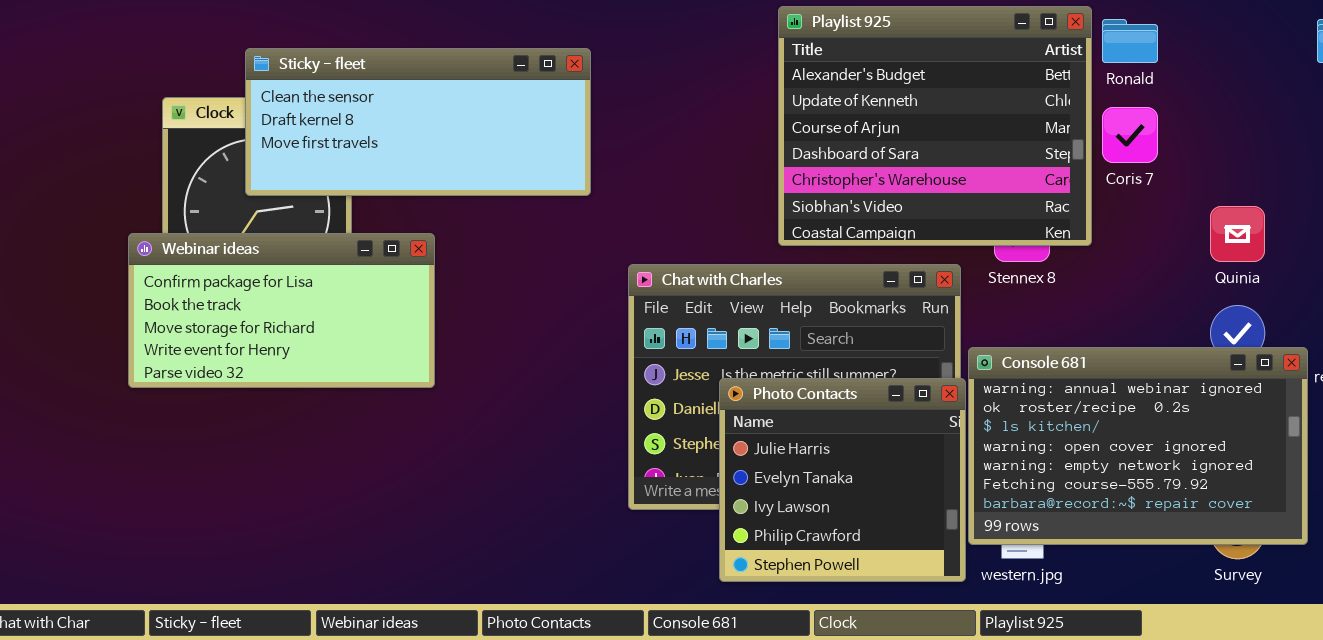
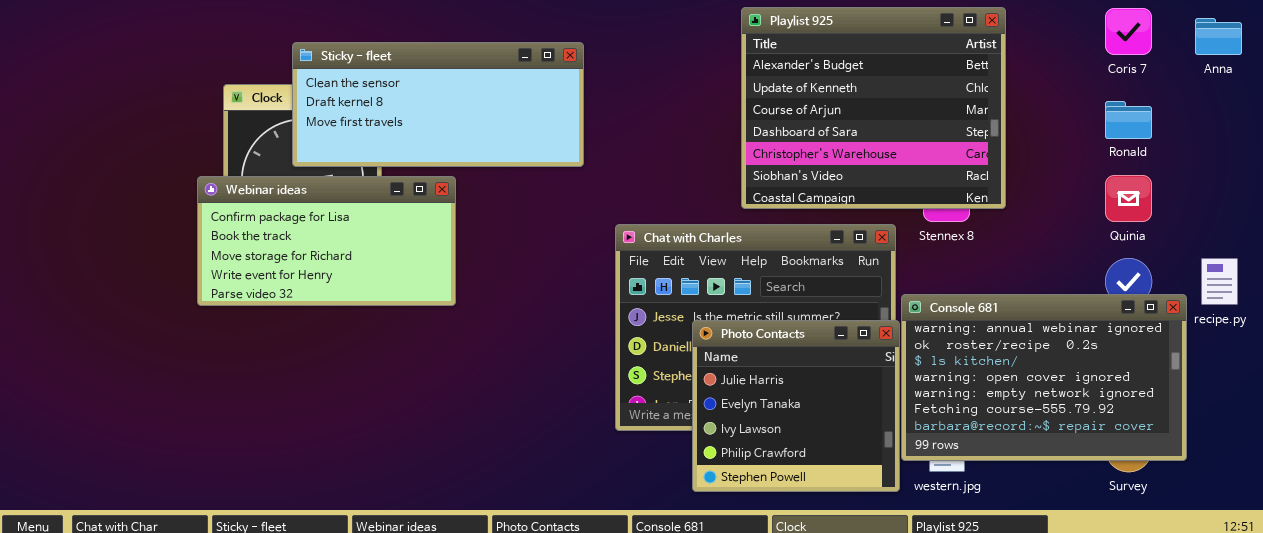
Ronald: [1102,19,1158,63] -> [1105,101,1152,139], moved
Coris 7: [1102,107,1158,163] -> [1105,8,1152,55], moved
Webinar ideas: [128,233,435,388] -> [197,176,456,306], moved

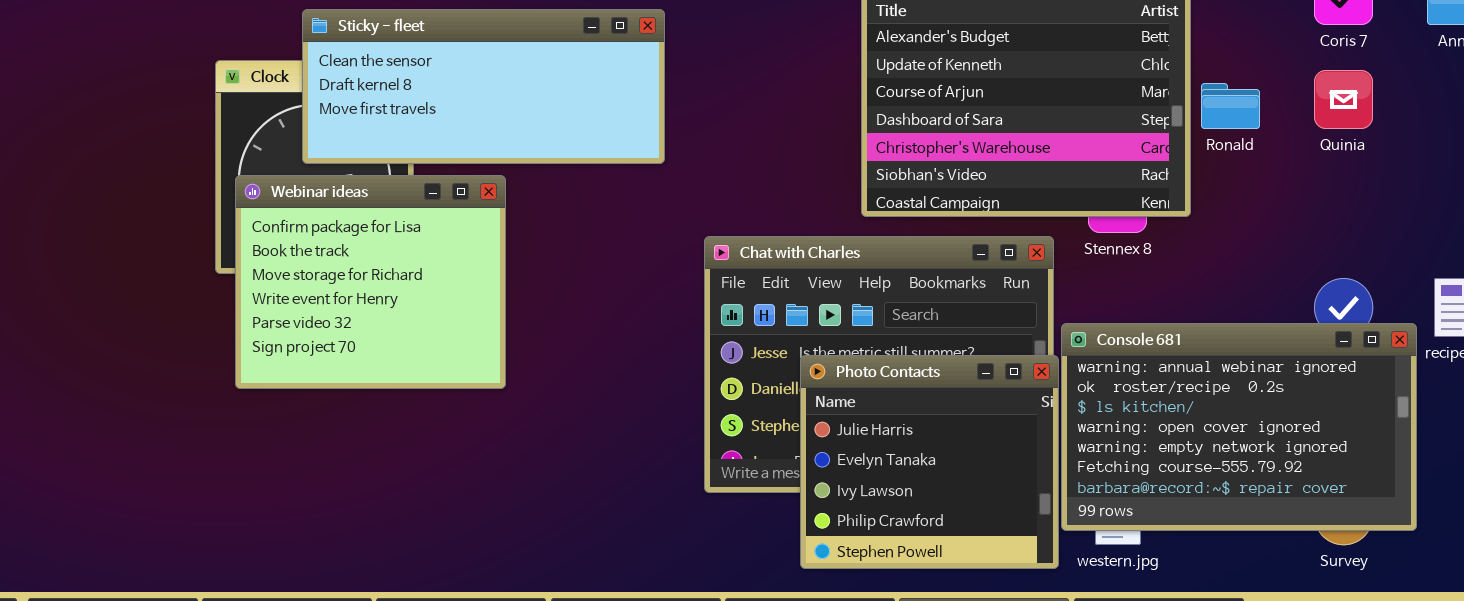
Ronald: [1105,101,1152,139] -> [1201,83,1260,129], moved
Quinia: [1105,175,1152,222] -> [1314,70,1373,129], moved
Webinar ideas: [197,176,456,306] -> [235,175,506,389], resized

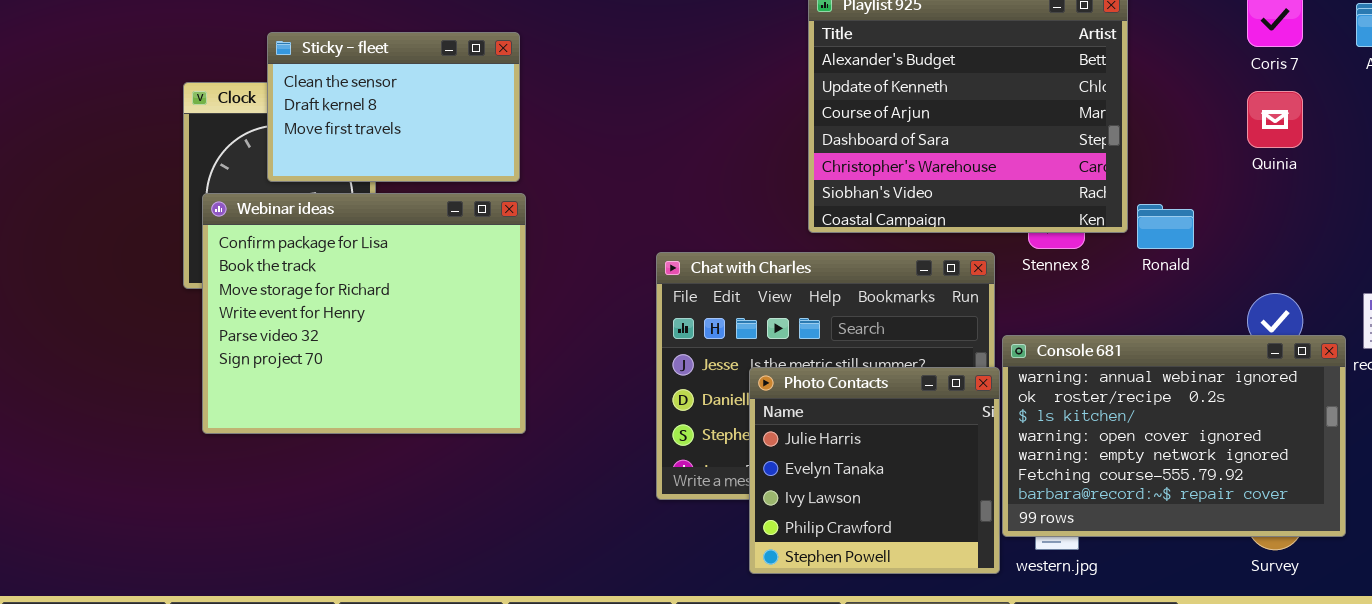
Sticky - fleet: [302,9,665,164] -> [267,32,520,182], resized
Ronald: [1201,83,1260,129] -> [1137,204,1194,249], moved
Webinar ideas: [235,175,506,389] -> [202,193,526,434], resized

